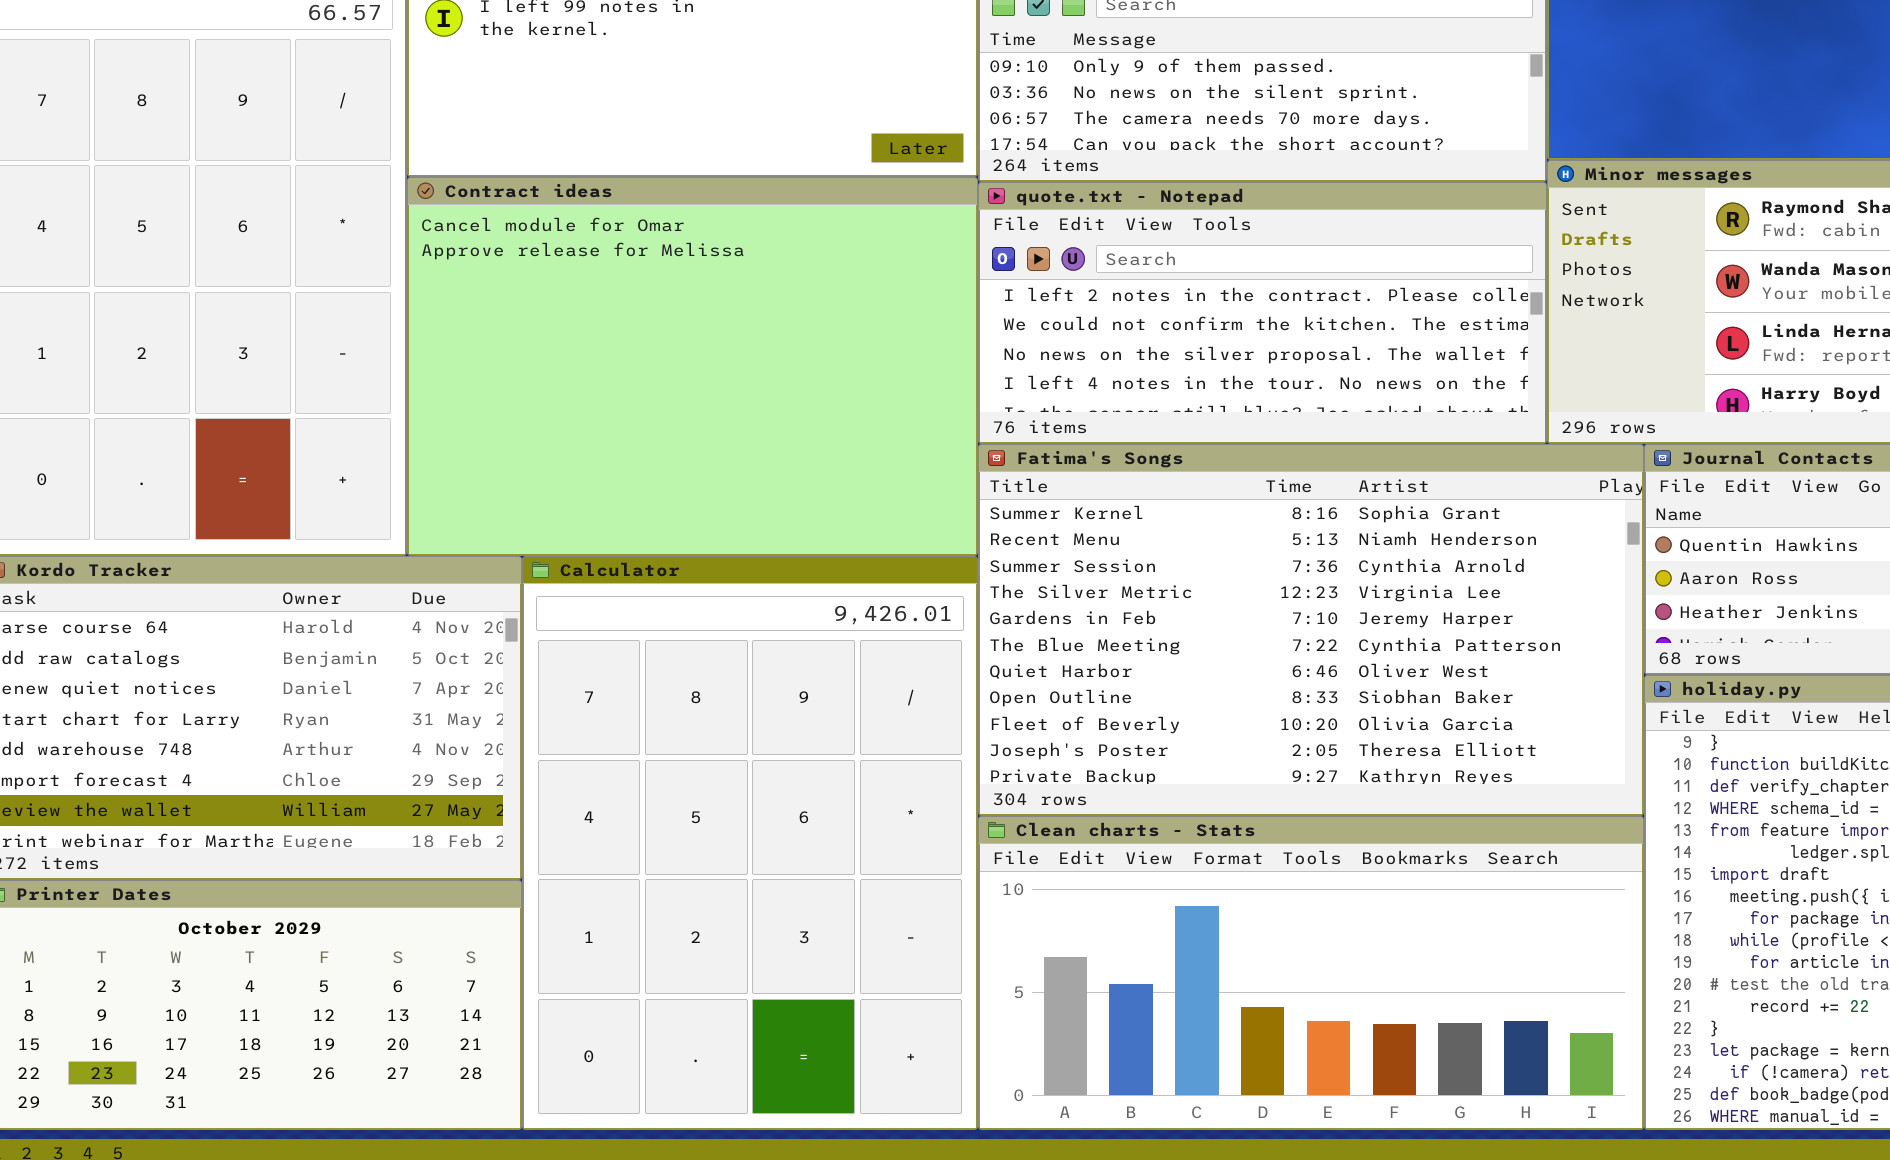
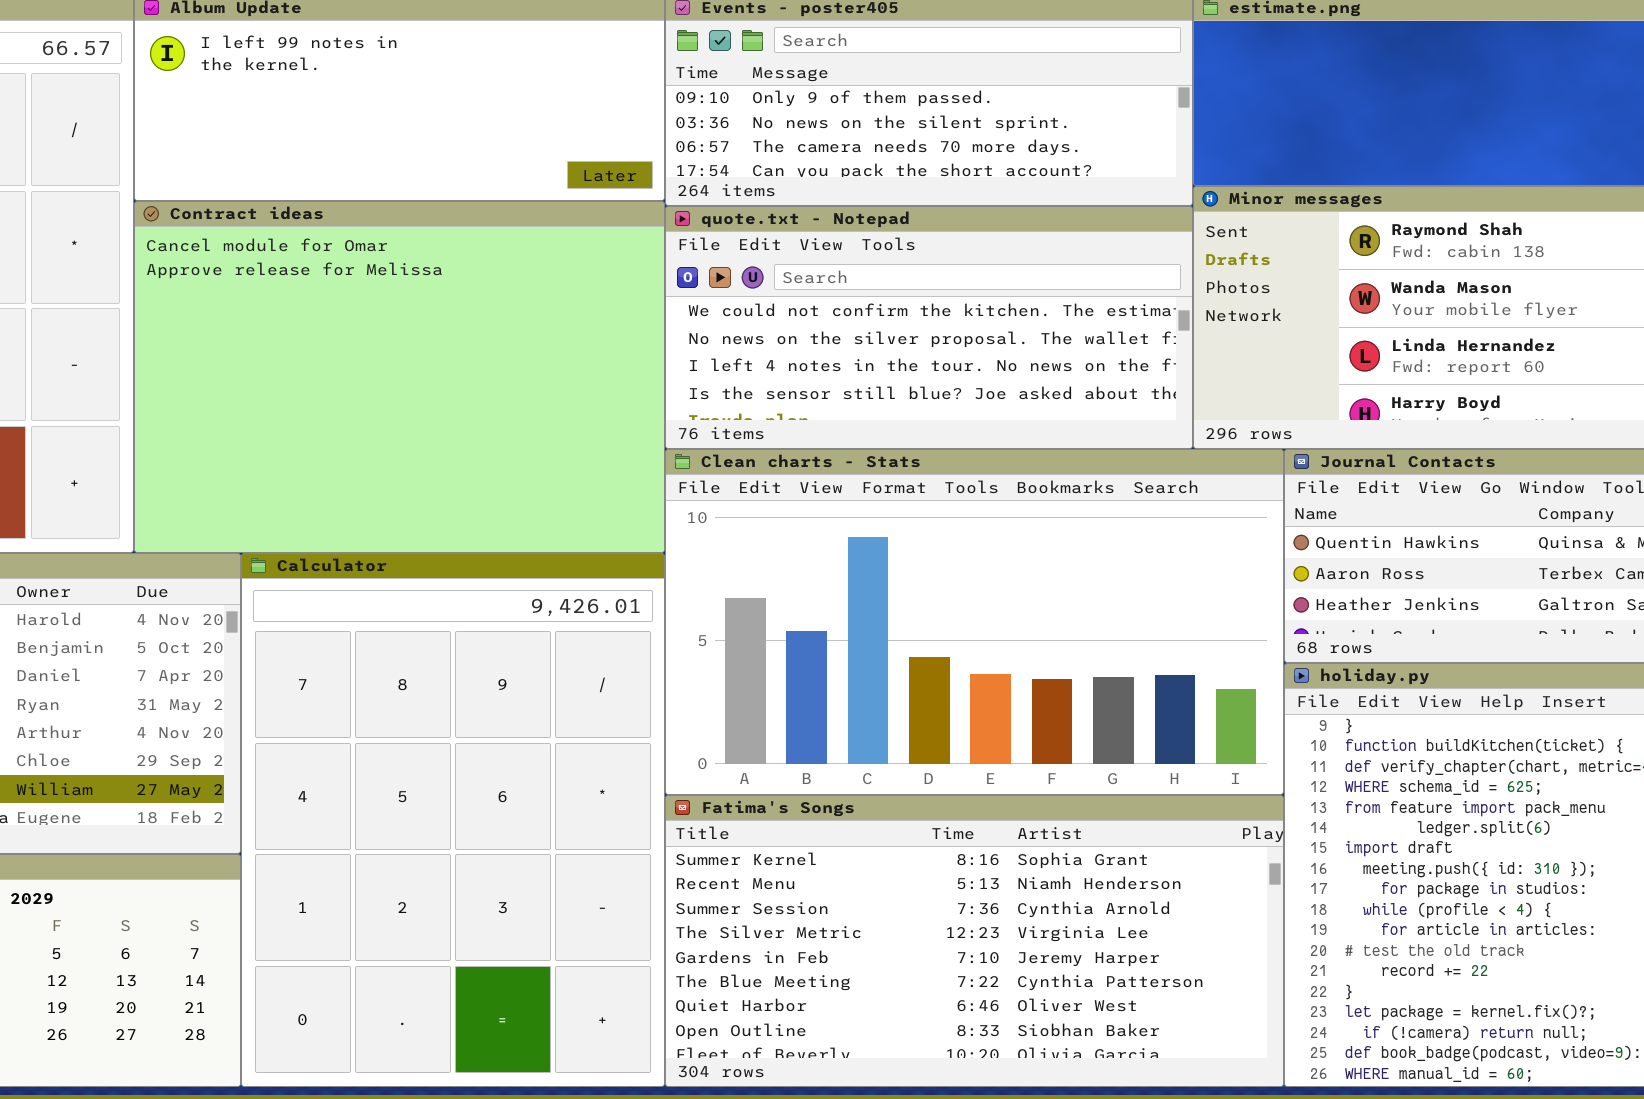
quote.txt - Notepad: [978,182,1547,444] -> [665,206,1193,449], scrolled down 1 row
Fatima's Songs: [978,444,1644,816] -> [665,795,1284,1087], moved, resized
Clean charts - Stats: [978,816,1644,1130] -> [665,449,1284,795], moved, resized

